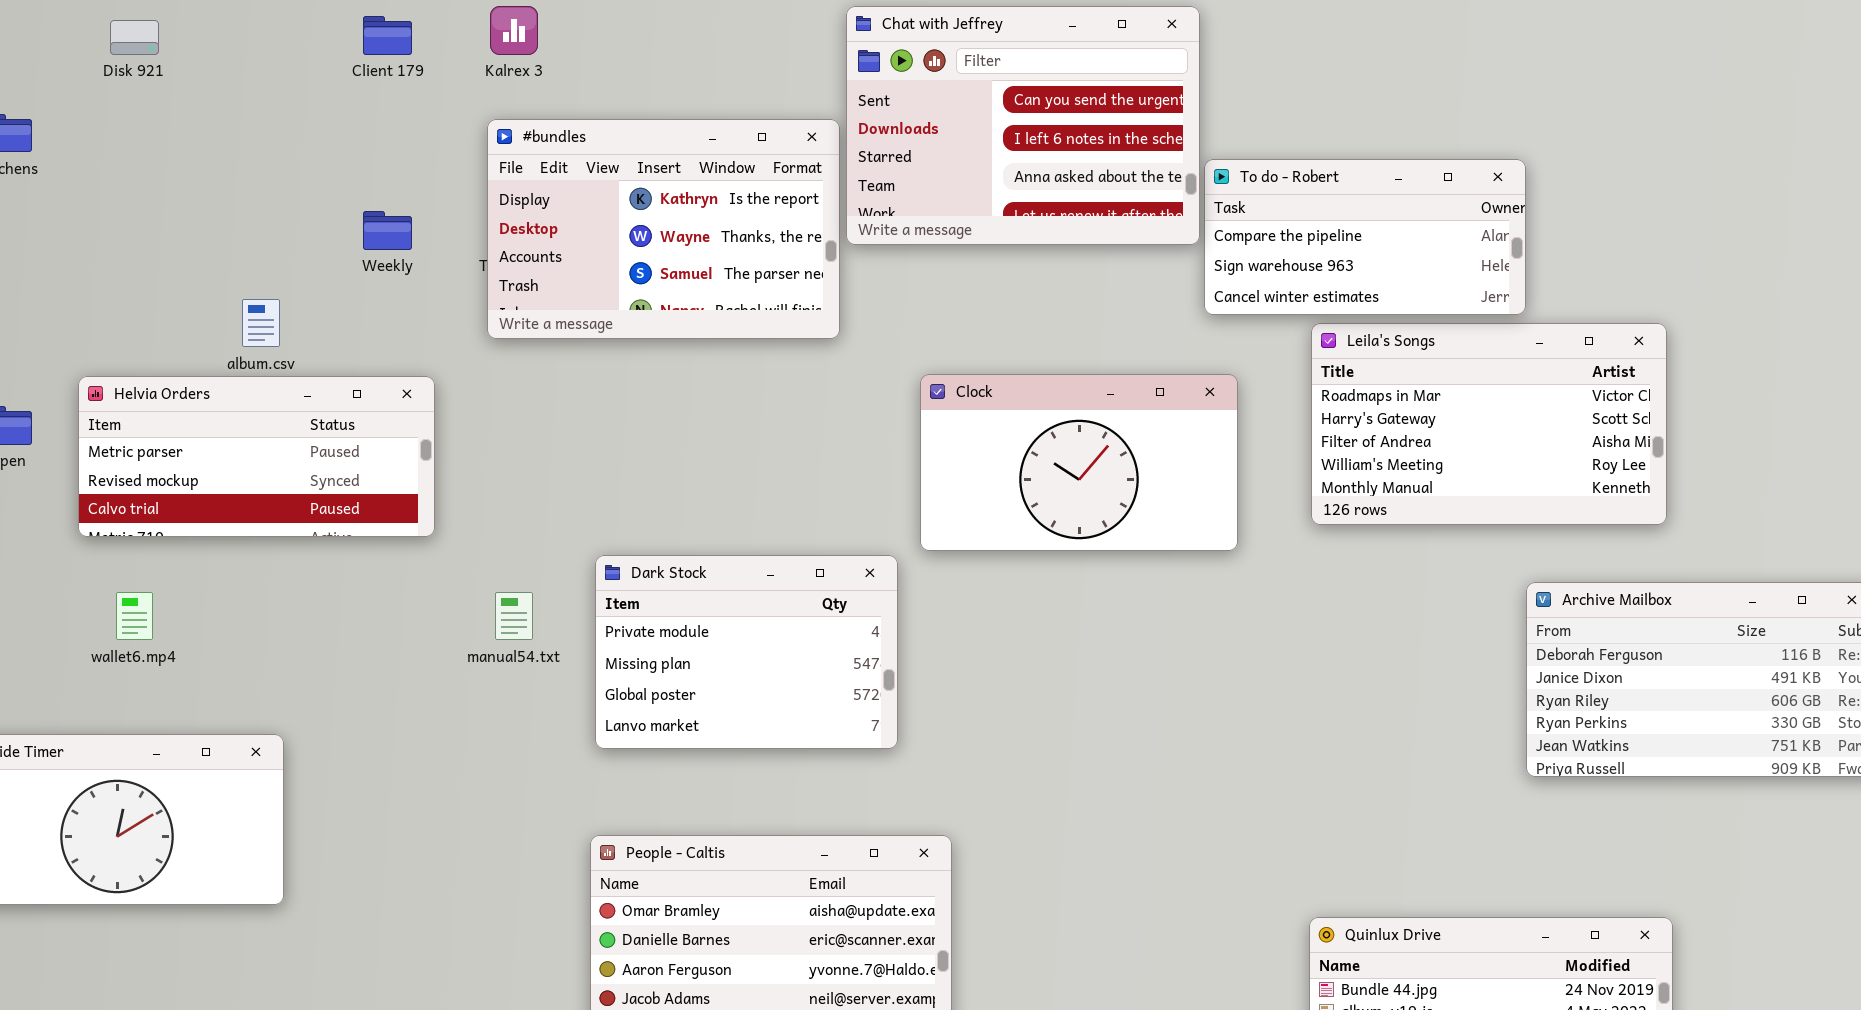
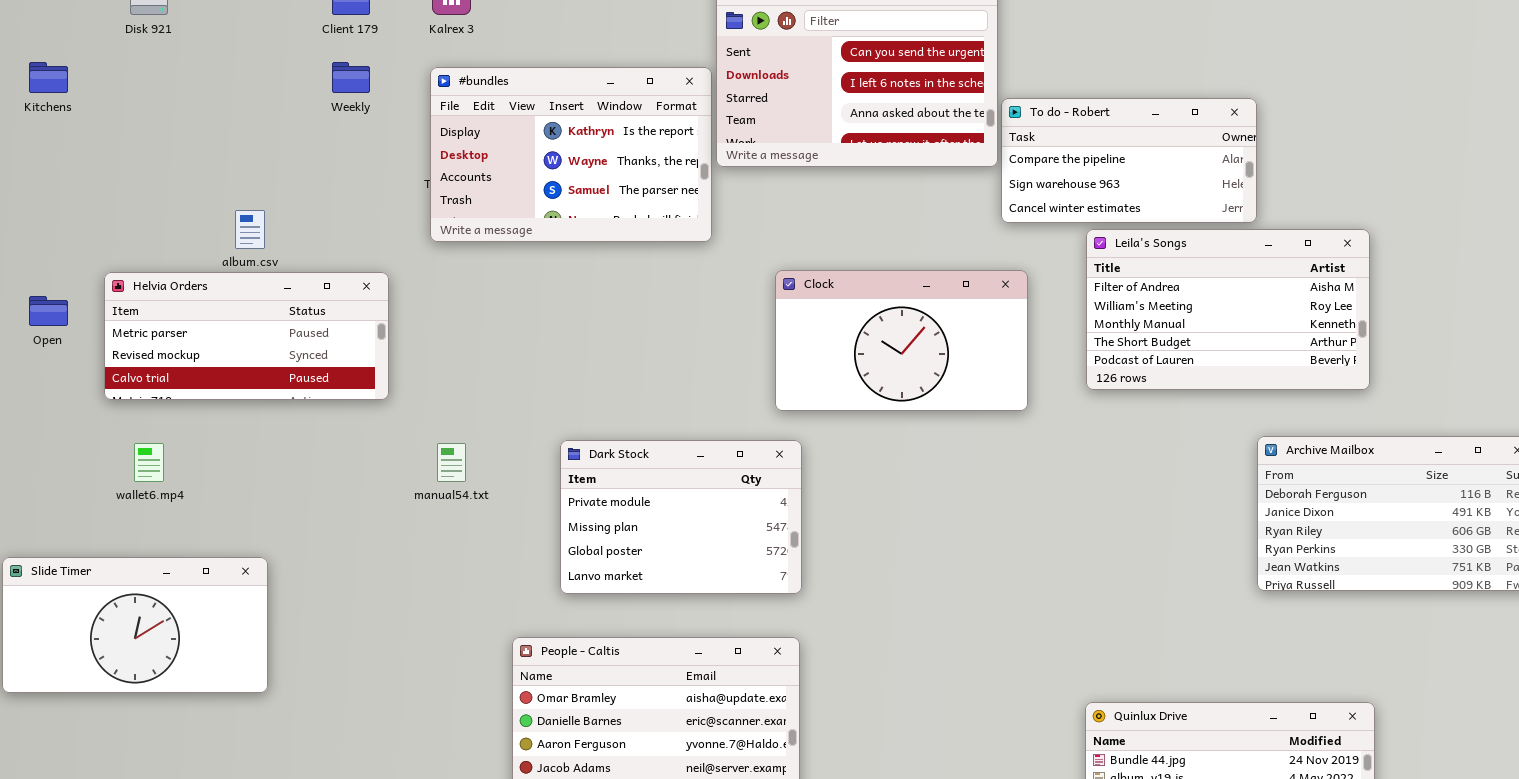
Weekly: [363,211,412,250] -> [332,62,370,93], moved
Leila's Songs: [1311,323,1667,525] -> [1086,229,1370,390], scrolled down 2 rows
Dark Stock: [595,555,898,749] -> [560,440,802,594], moved

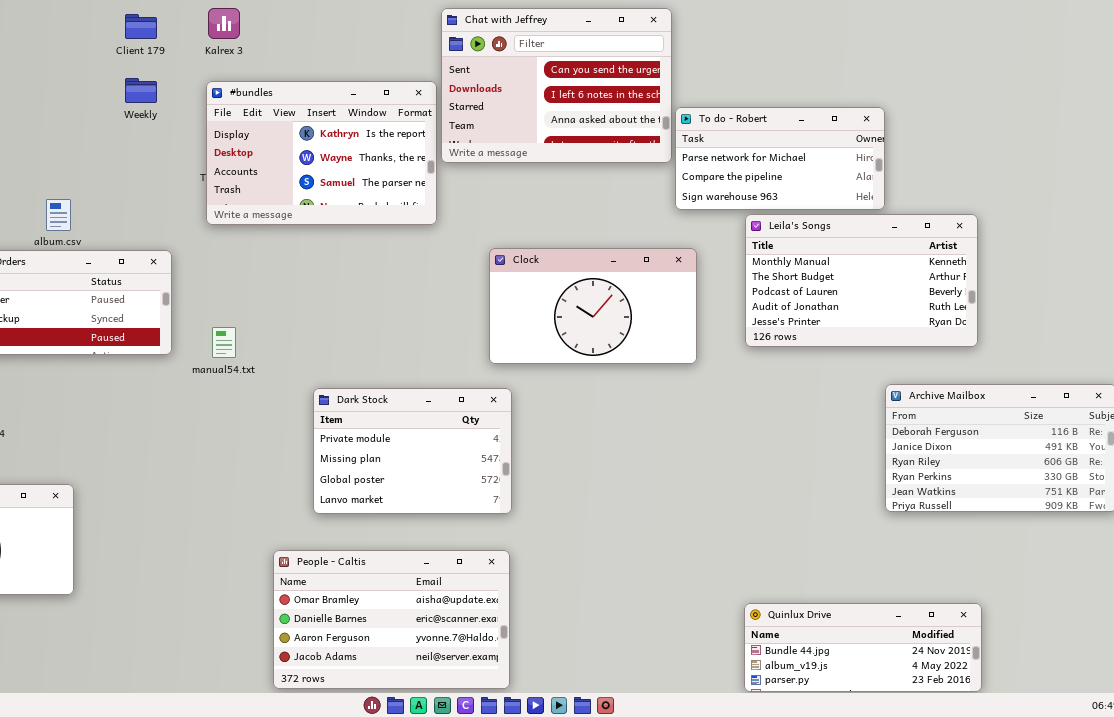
To do - Robert: [1001,98,1257,223] -> [675,107,885,210], scrolled up 1 row
Leila's Songs: [1086,229,1370,390] -> [745,214,978,347], scrolled down 2 rows
manual54.txt: [437,443,466,482] -> [212,327,236,358], moved

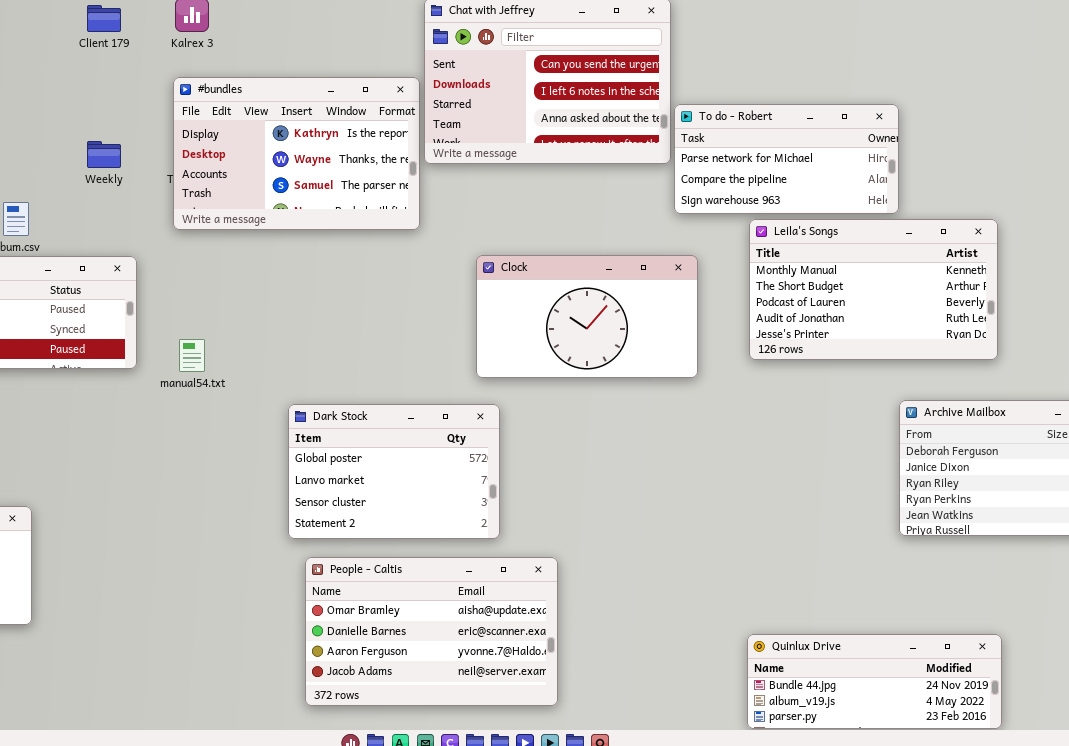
Weekly: [125,78,157,103] -> [87,141,121,168], moved
Dark Stock: [313,388,512,514] -> [288,404,500,539], scrolled down 2 rows
People - Caltis: [273,550,510,689] -> [305,557,558,706], moved

